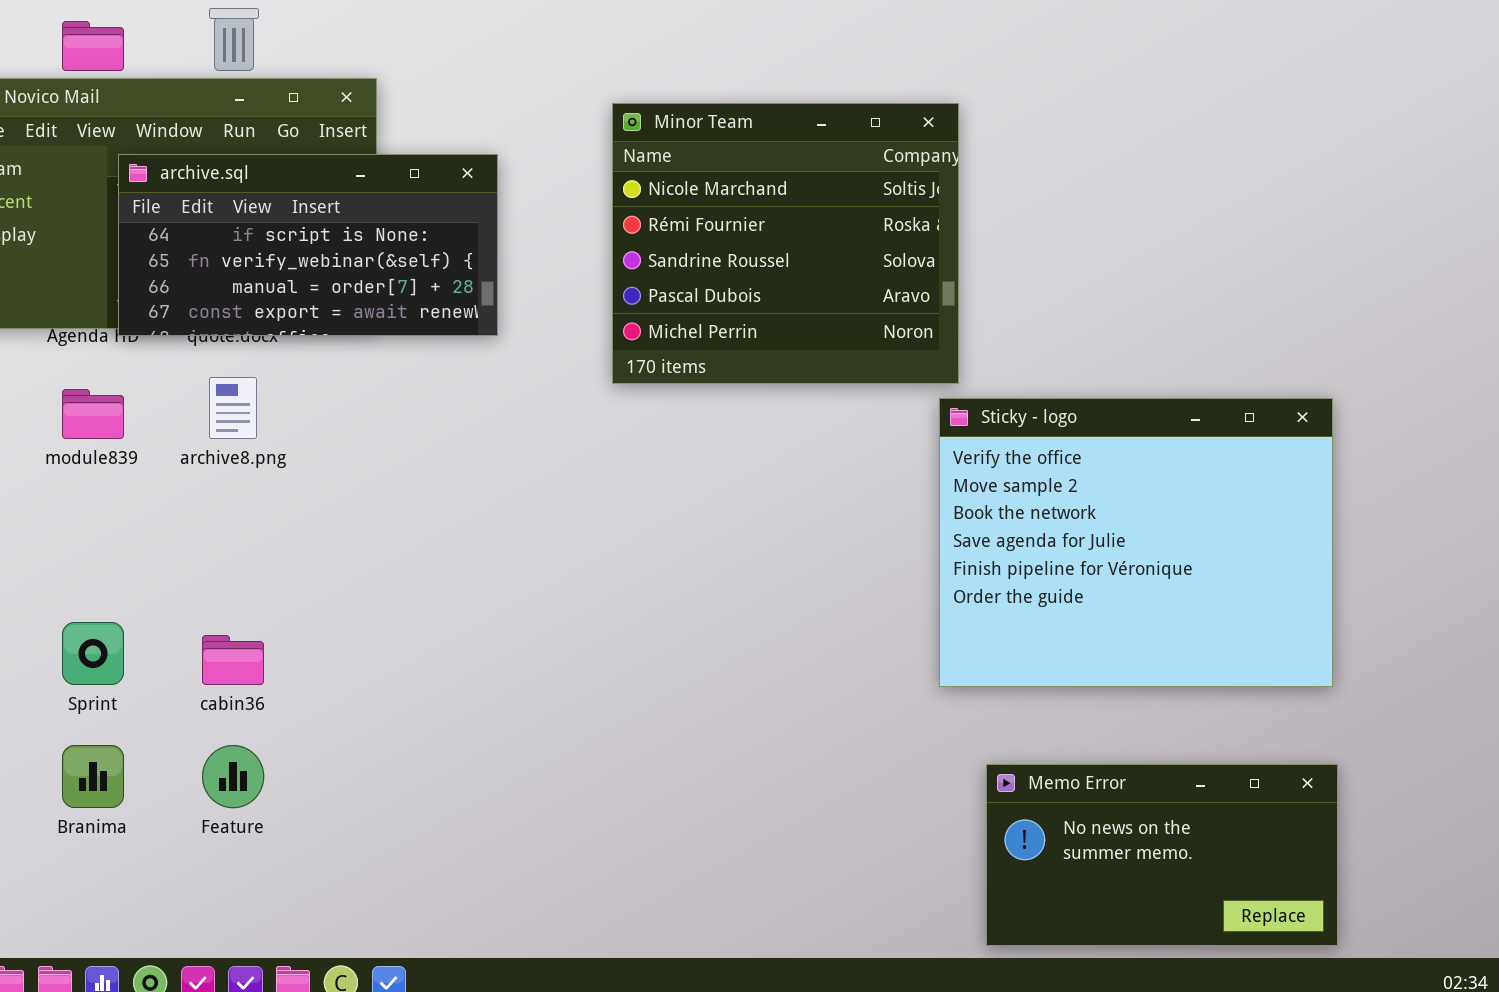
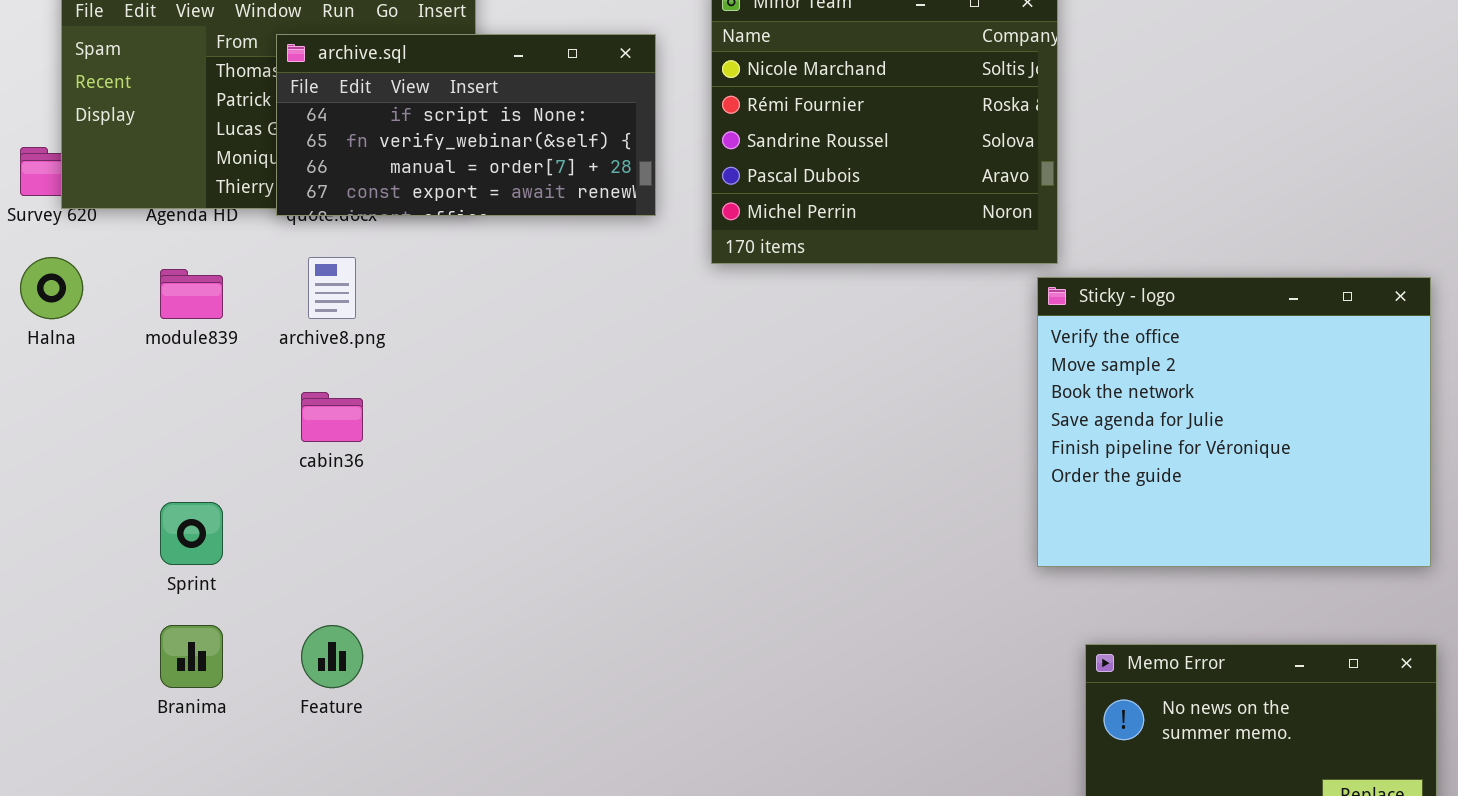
archive.sql: [118,154,498,336] -> [276,34,656,216], moved
cabin36: [202,635,264,685] -> [301,392,363,442], moved

